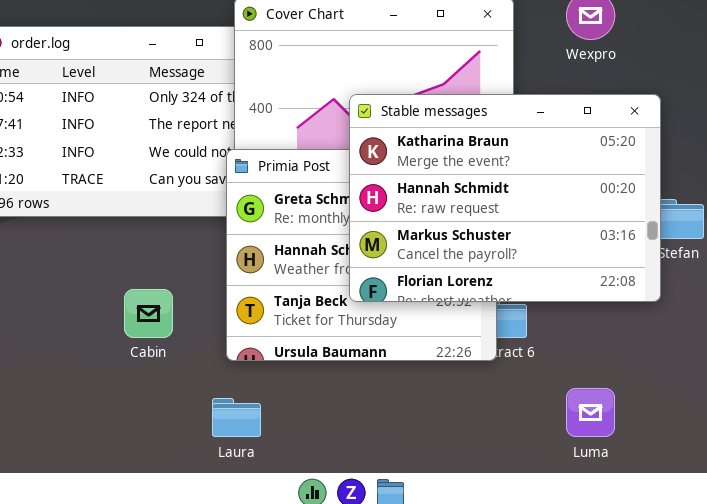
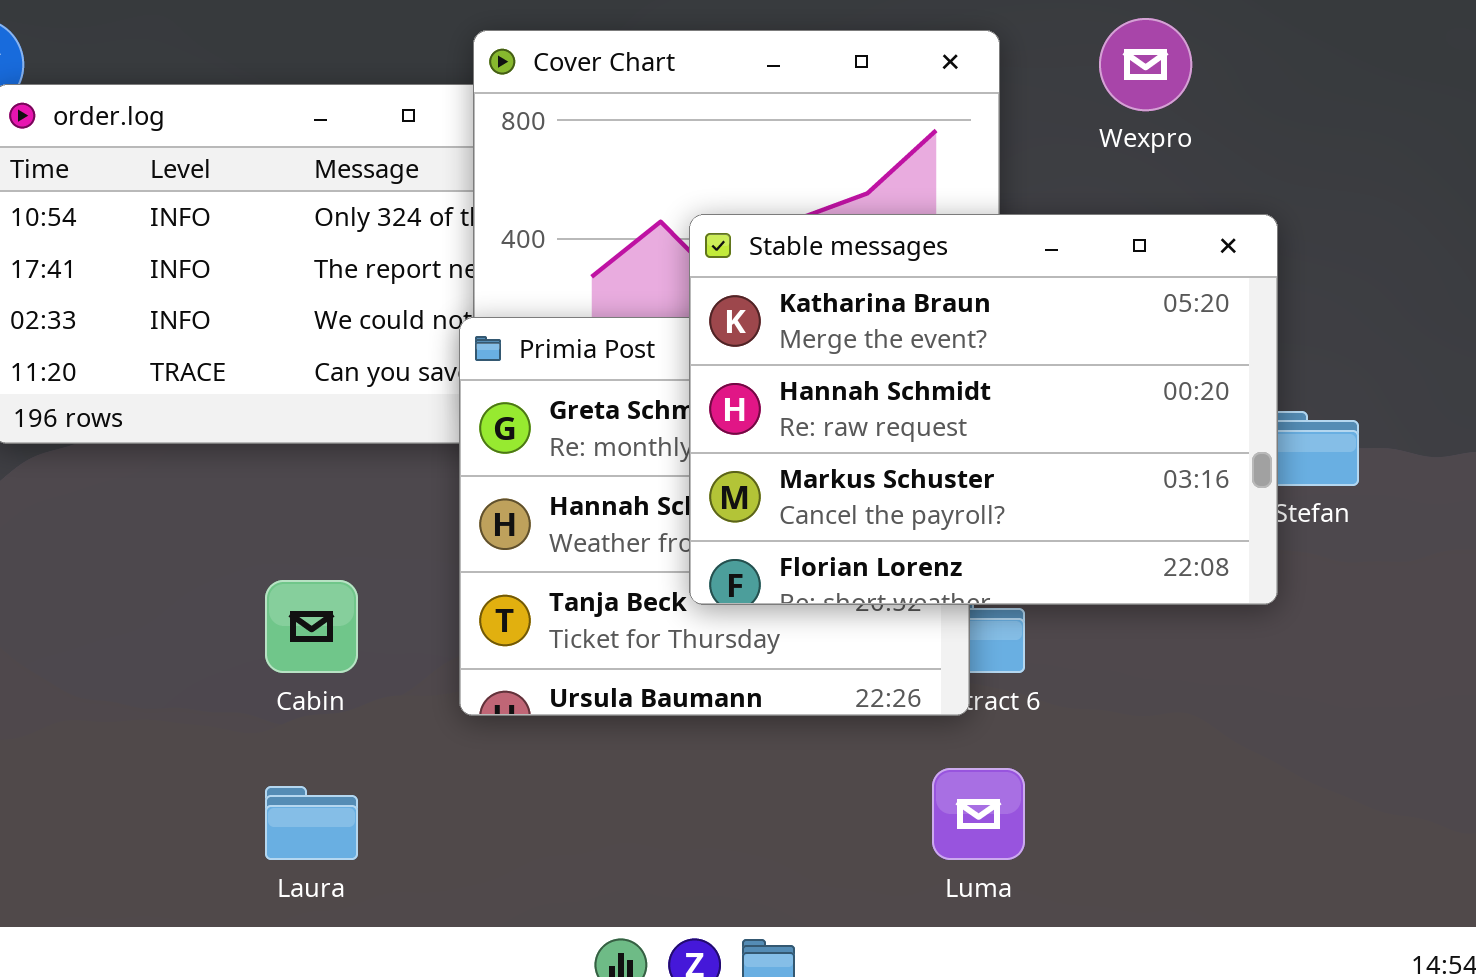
Luma: [566,388,615,437] -> [932,768,1025,860], moved
Laura: [212,398,261,437] -> [265,786,358,860], moved

